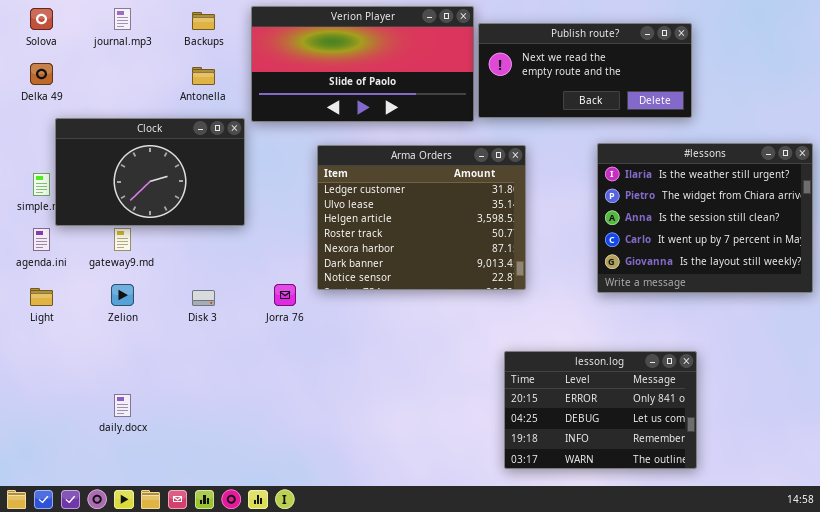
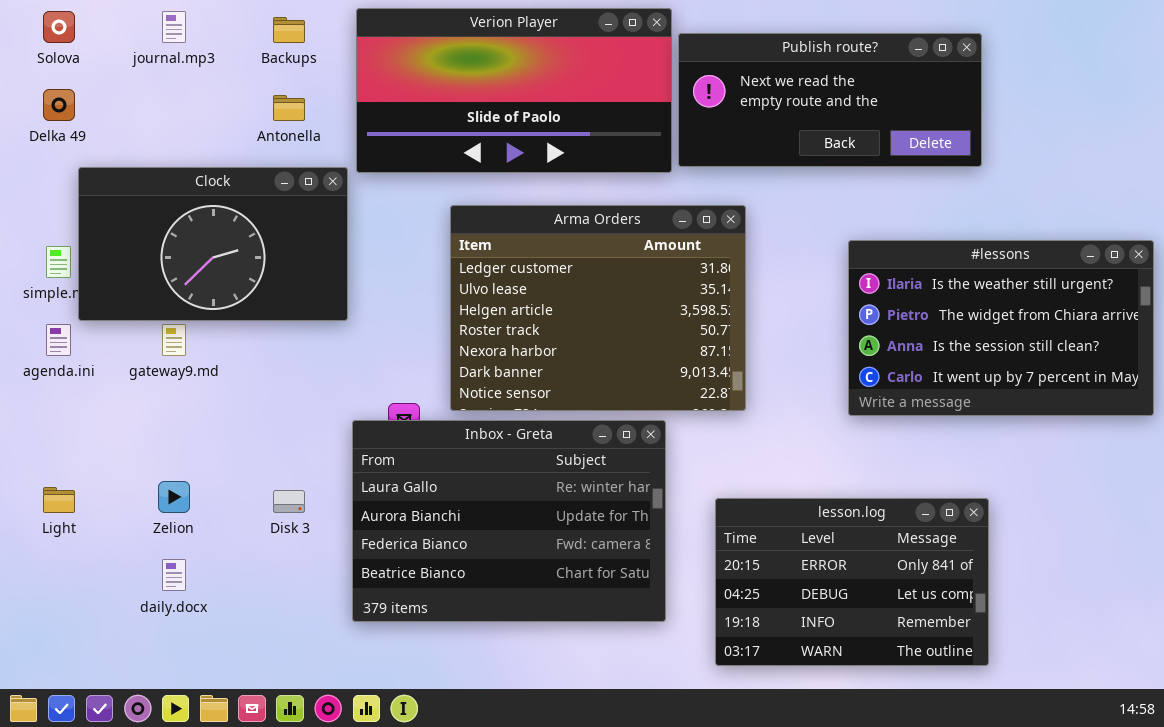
#lessons: [597,143,813,293] -> [848,240,1154,416], resized
Zelion: [111,284,134,306] -> [158,481,190,513], moved
Light: [30,288,53,306] -> [43,487,75,513], moved
Disk 3: [192,290,215,306] -> [273,490,305,513], moved
Inbox - Greta: none -> [352,420,666,622], opened

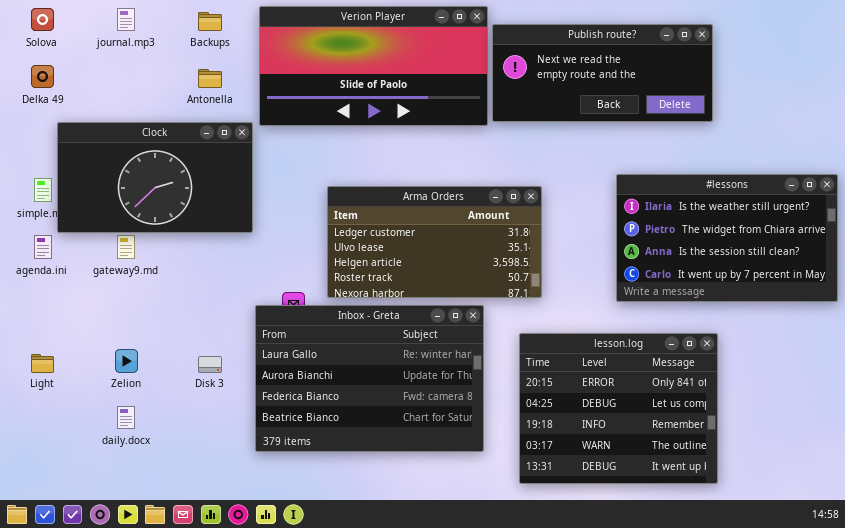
Arma Orders: [450,205,746,411] -> [327,186,542,298], resized
lesson.log: [715,498,989,666] -> [519,333,718,484], resized

